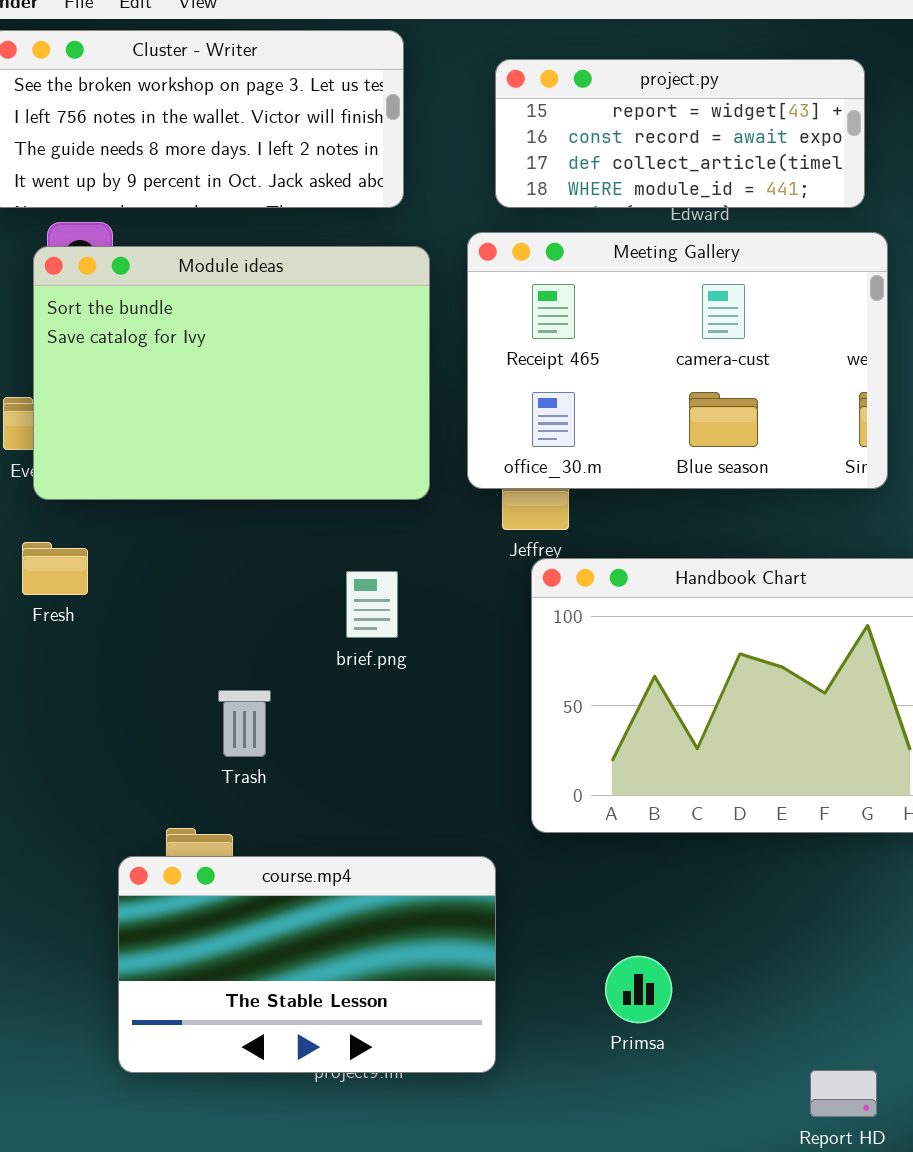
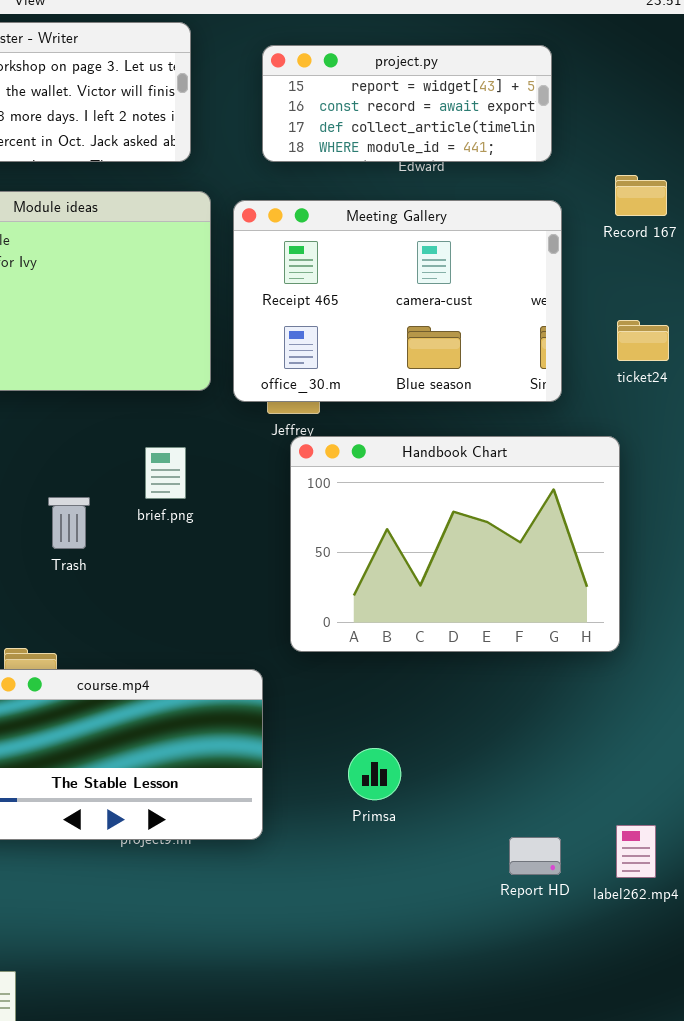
Meeting Gallery: [467,232,888,489] -> [233,200,562,402], moved
Trash: [218,690,271,757] -> [48,497,90,549], moved

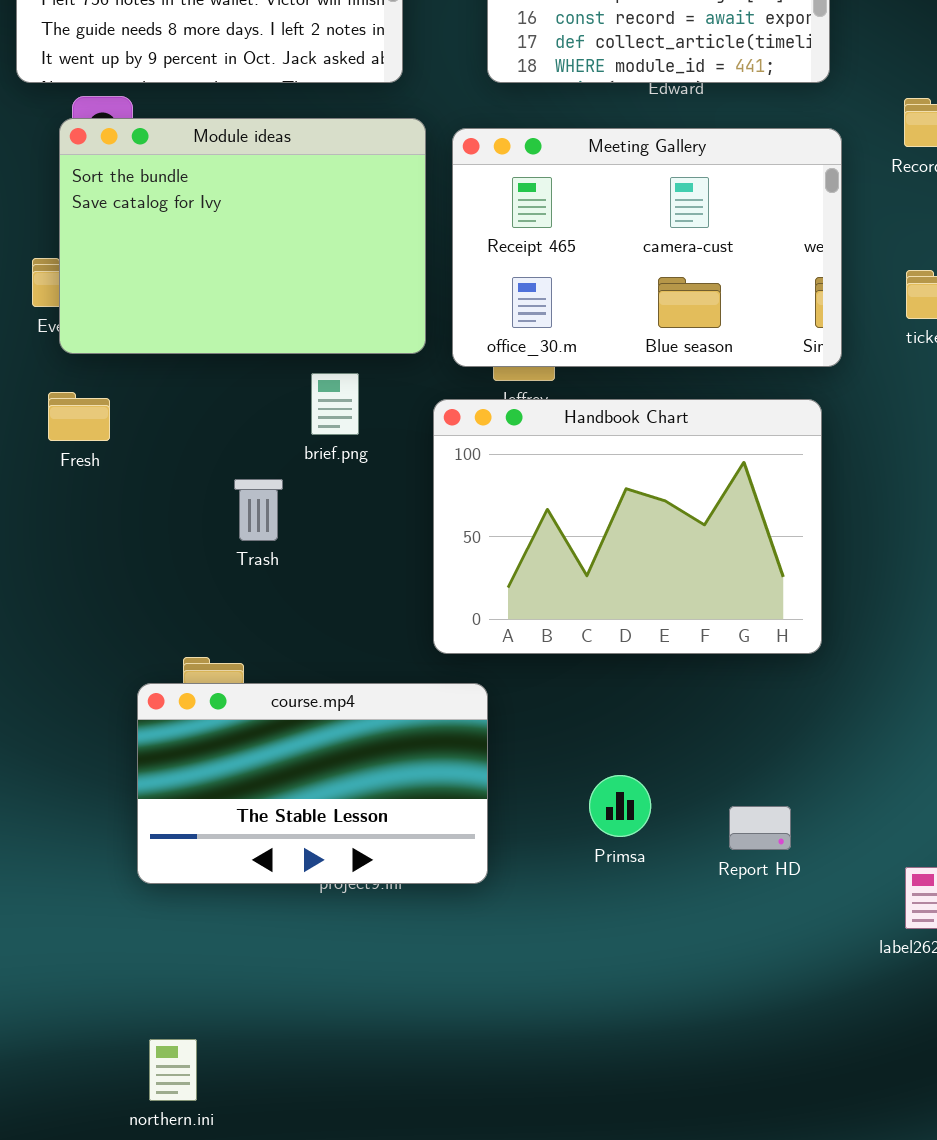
Handbook Chart: [290,436,620,652] -> [433,399,822,654], moved
brief.png: [145,447,186,499] -> [311,373,359,435], moved
Report HD: [509,837,561,875] -> [729,806,791,850], moved

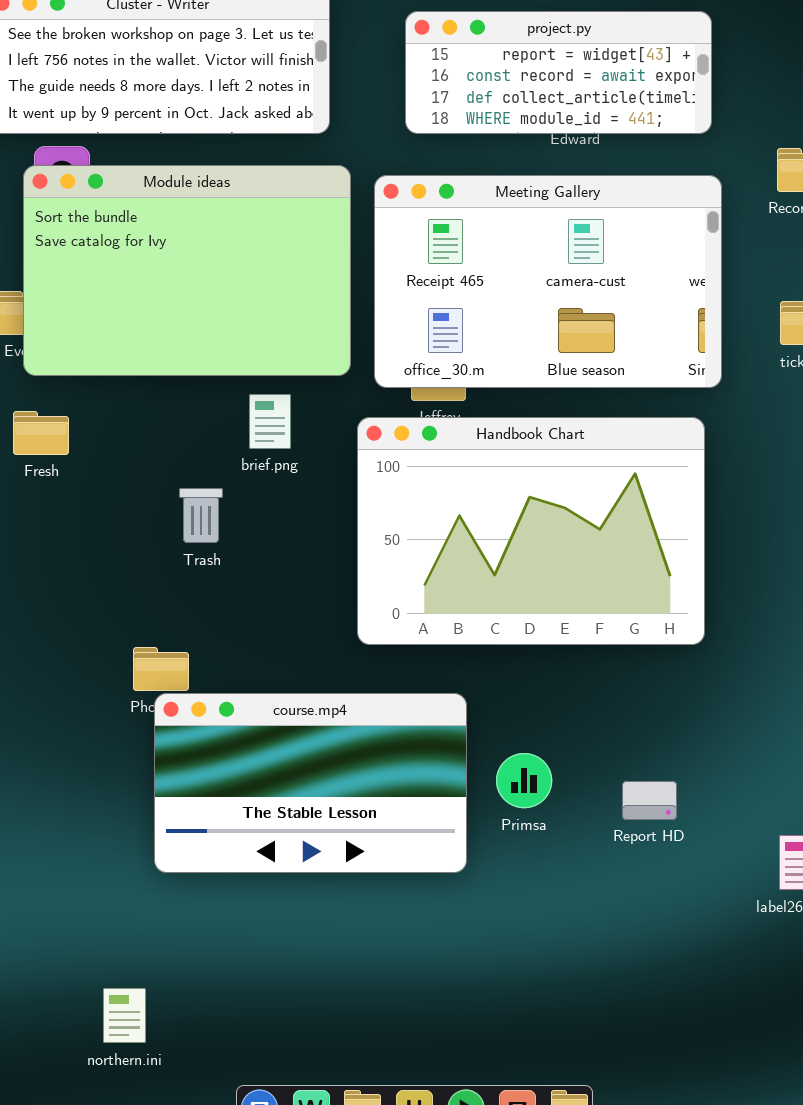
course.mp4: [137,683,488,884] -> [154,693,467,873], moved

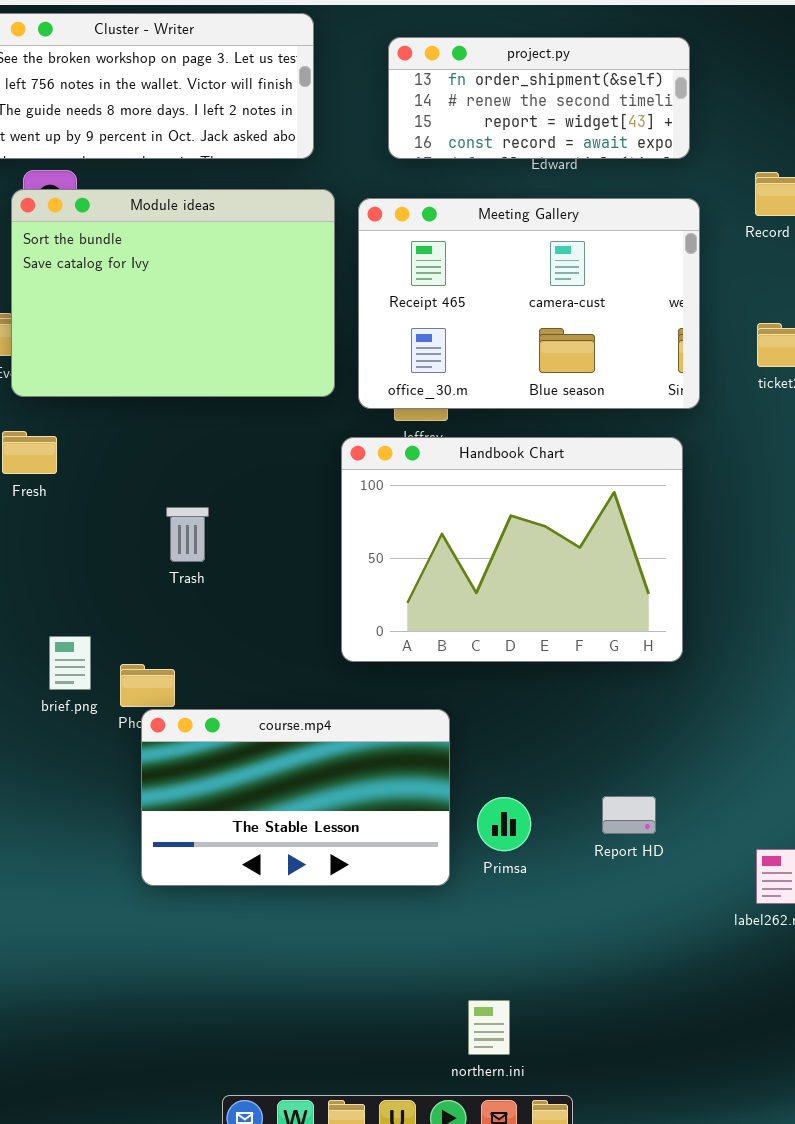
project.py: [405,11,712,134] -> [388,37,690,159], scrolled up 2 rows
brief.png: [249,394,291,449] -> [49,636,91,690], moved
Primsa: [496,753,552,808] -> [477,797,531,851], moved
northern.ini: [103,988,146,1043] -> [468,1000,510,1055], moved

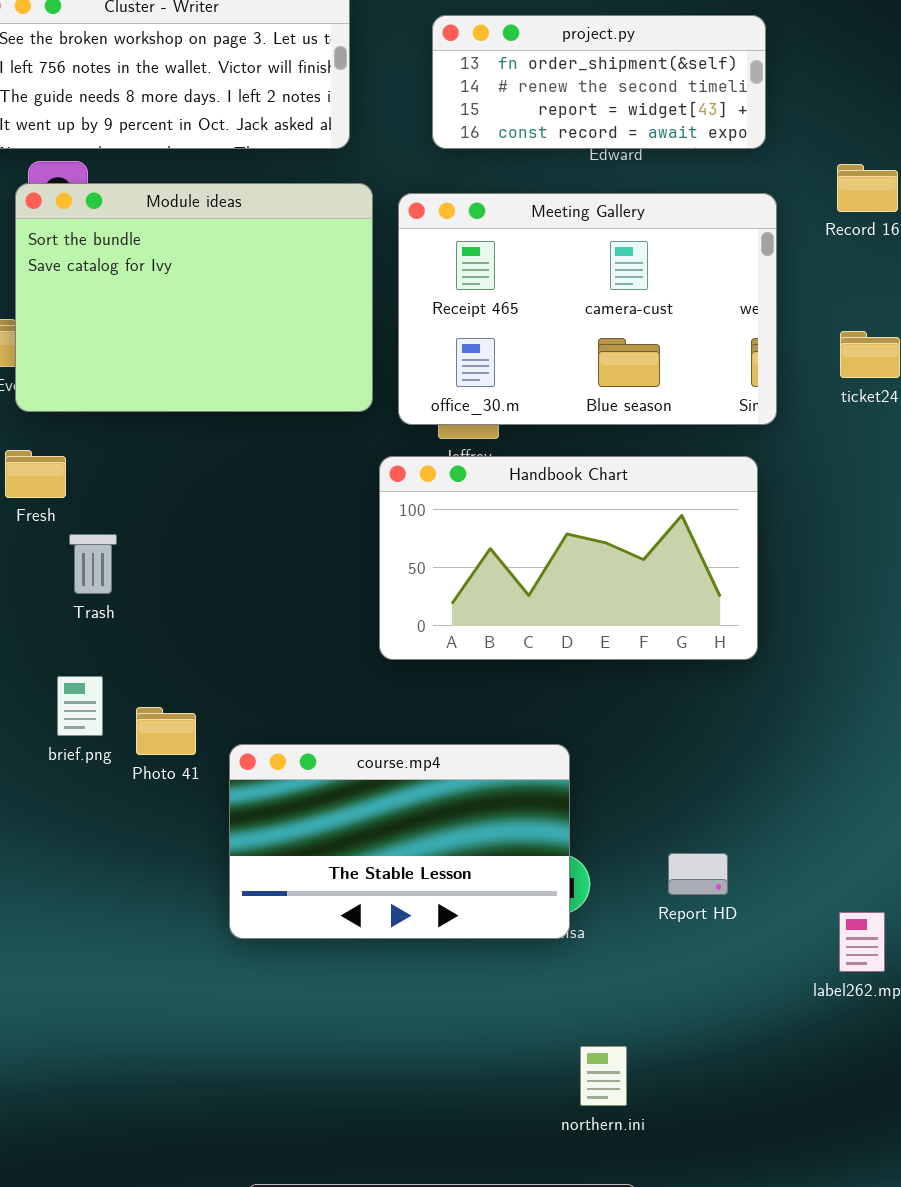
Handbook Chart: [341,437,683,662] -> [379,456,758,660], resized
Trash: [166,507,209,562] -> [69,534,117,594], moved
course.mp4: [141,709,450,886] -> [229,744,570,939], moved
northern.ini: [468,1000,510,1055] -> [580,1046,627,1106], moved

